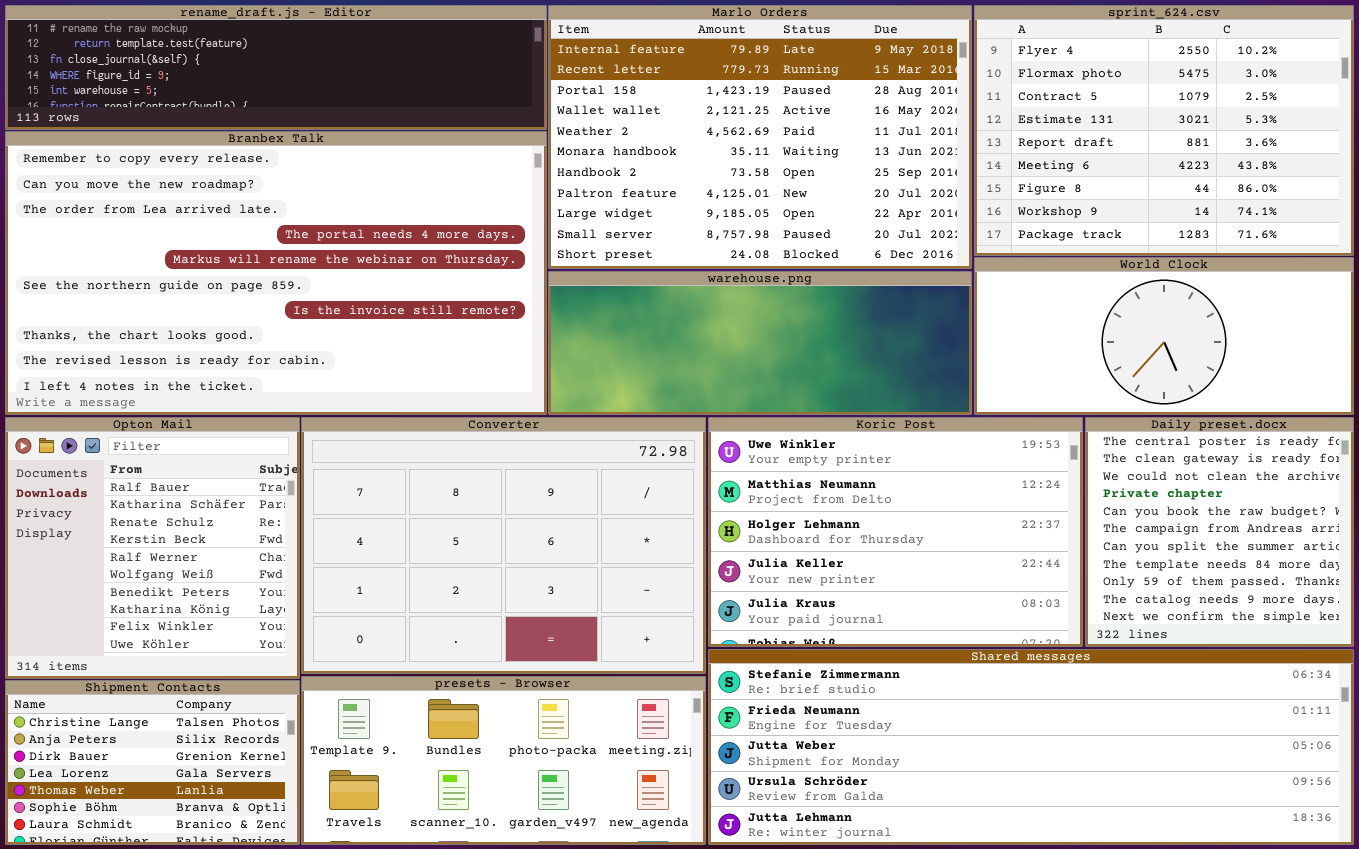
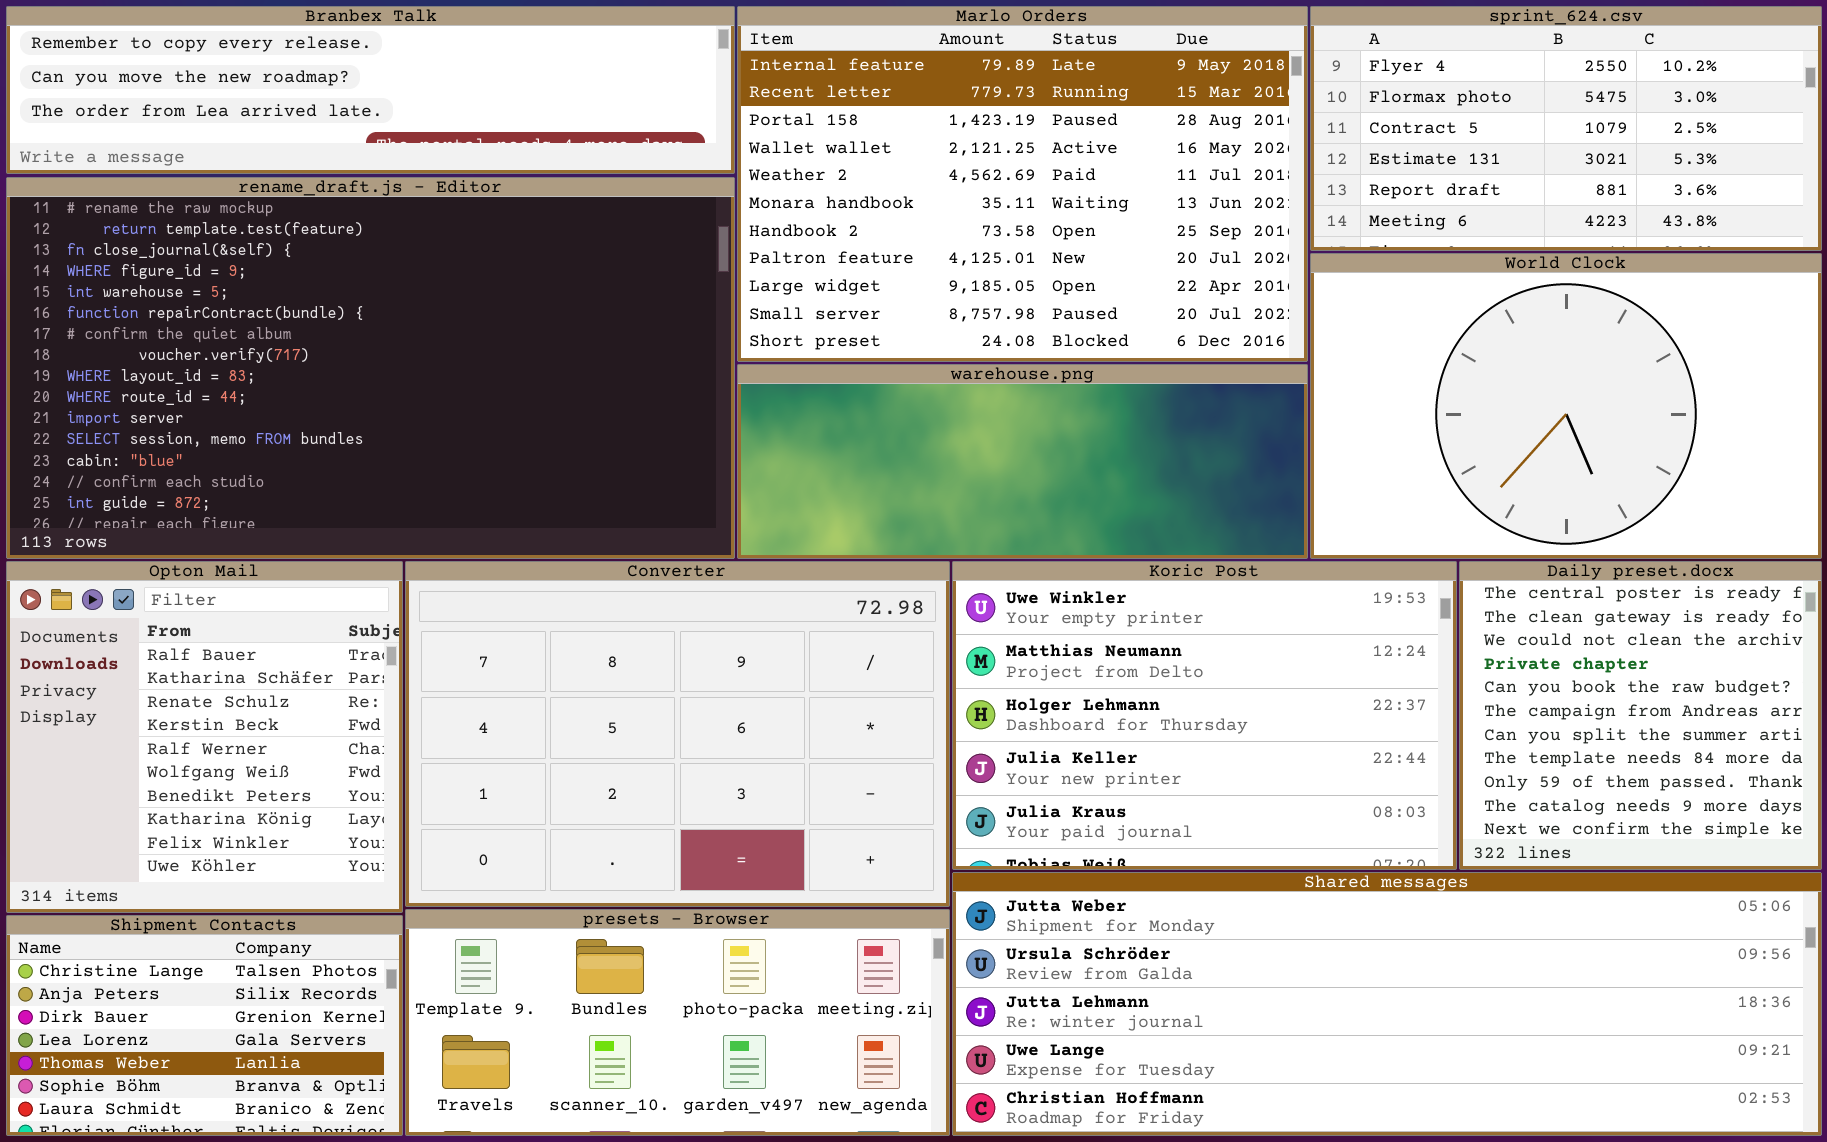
rename_draft.js - Editor: [5,5,547,130] -> [6,177,735,559], moved, resized
sprint_624.csv: [974,5,1354,256] -> [1310,6,1822,251], resized
Branbex Talk: [5,131,547,415] -> [6,6,735,174], moved, resized
World Clock: [974,257,1354,415] -> [1310,253,1822,559], resized
Shared messages: [708,649,1354,845] -> [952,872,1822,1136], scrolled down 2 rows

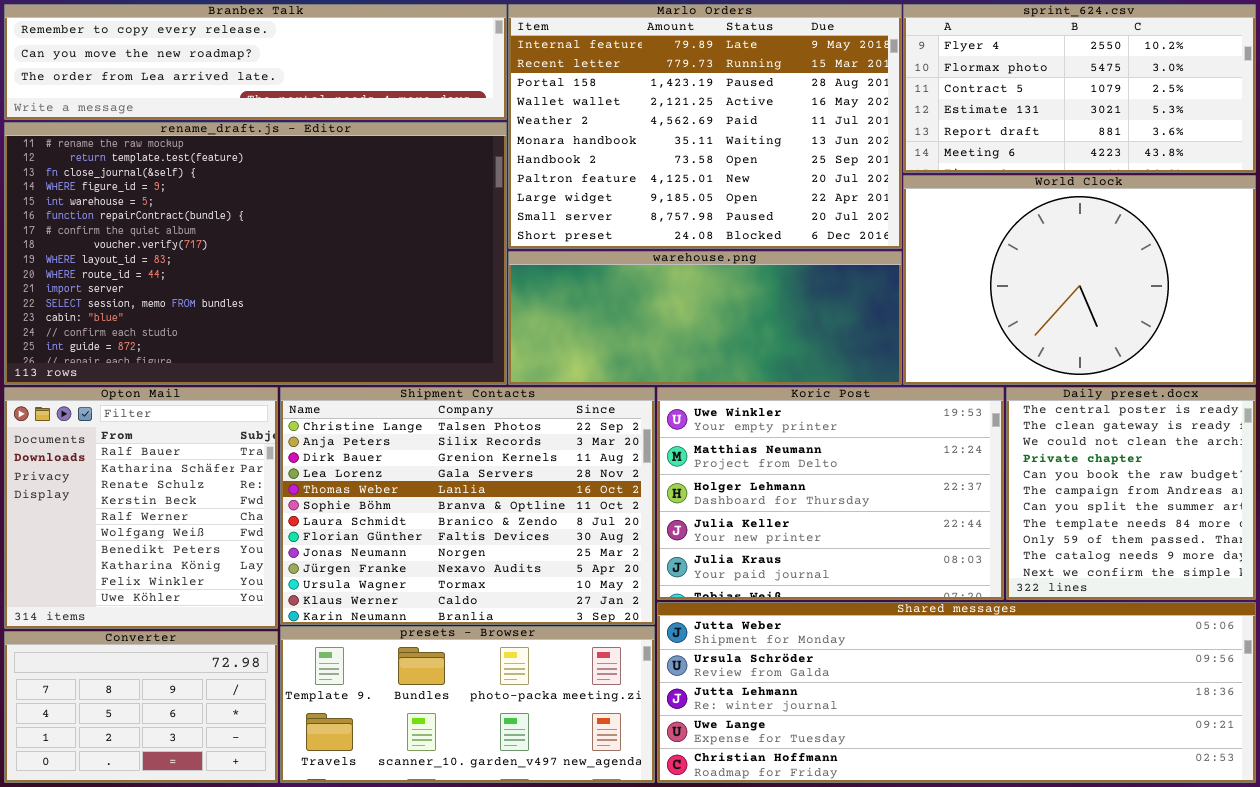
Converter: [405,561,950,907] -> [4,631,278,783], moved, resized
Shipment Contacts: [6,915,403,1136] -> [280,387,655,625], moved, resized

